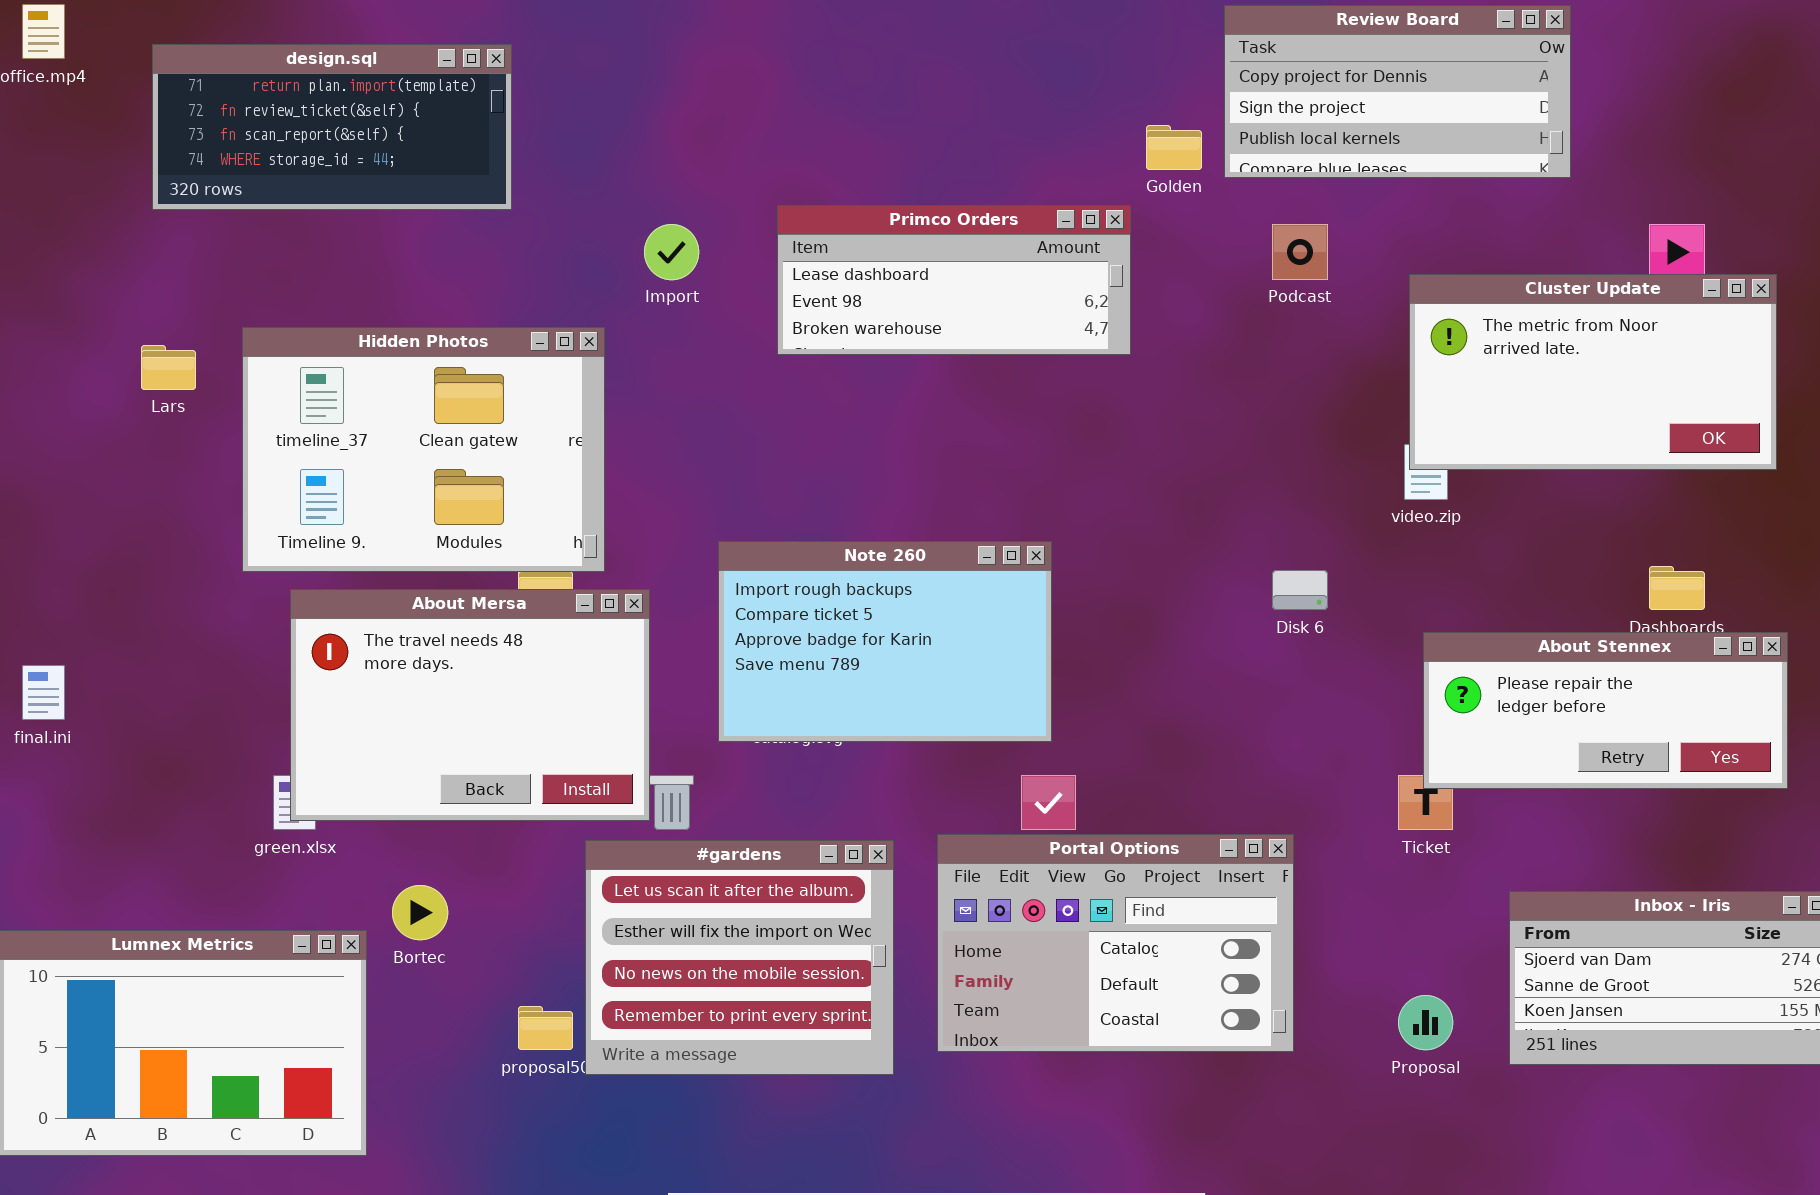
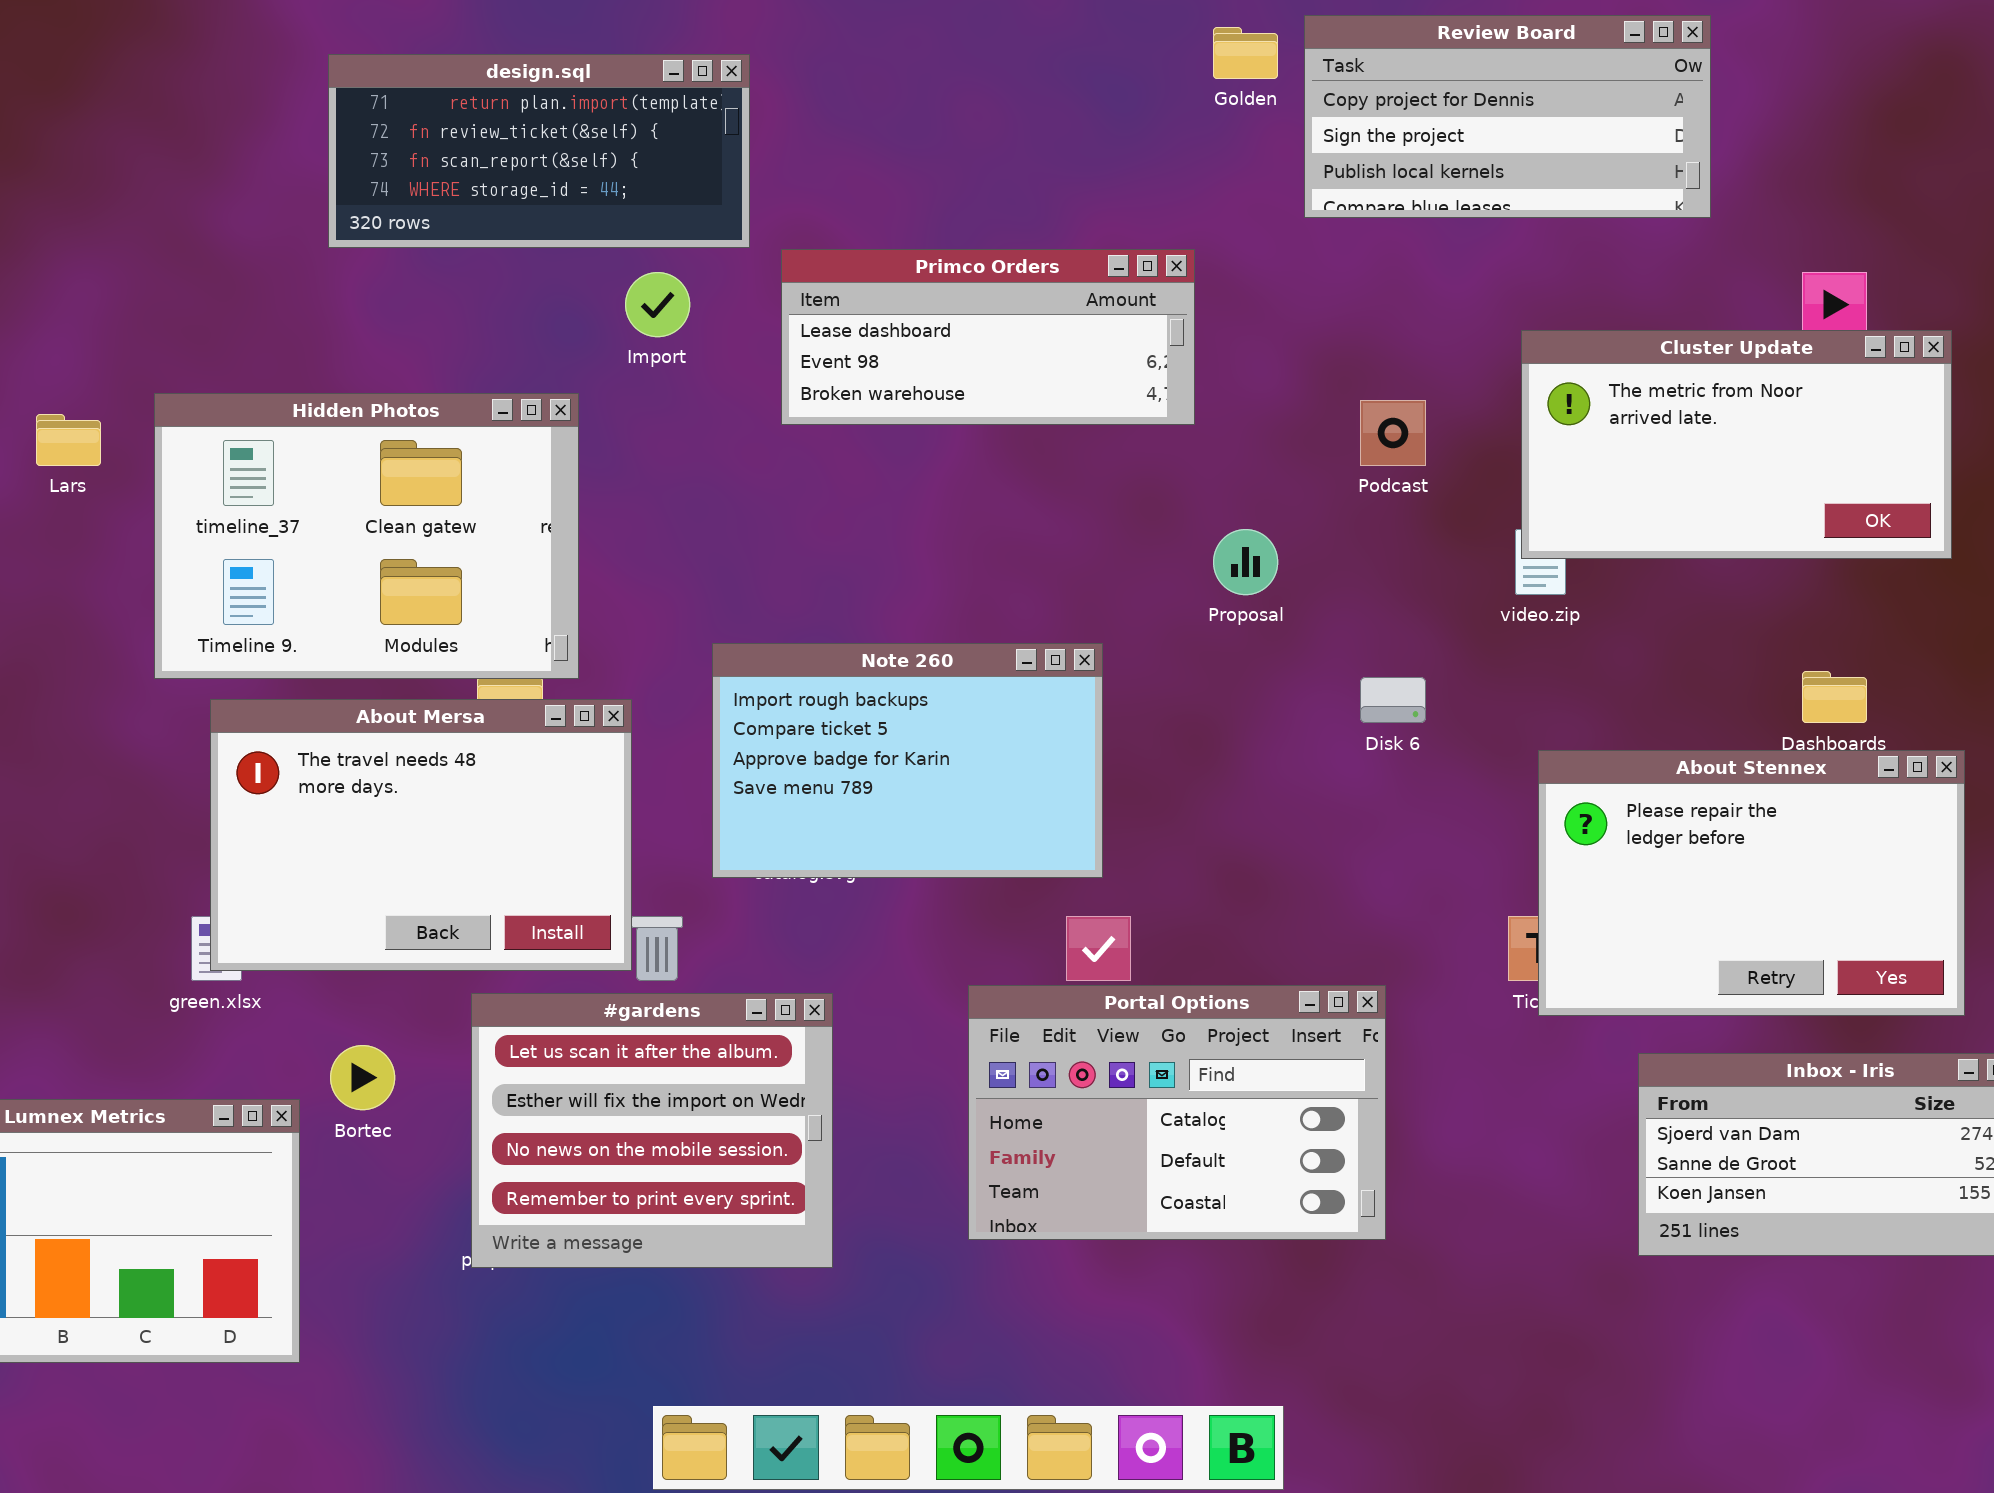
design.sql: [152,44,512,210] -> [328,54,750,248], moved
Golden: [1146,125,1202,170] -> [1213,27,1278,79], moved
Podcast: [1272,224,1328,280] -> [1360,400,1426,466], moved
About Stennex: [1423,632,1788,789] -> [1538,750,1965,1016], resized
#gardens: [585,840,894,1075] -> [471,993,833,1268], moved
Proposal: [1398,995,1453,1050] -> [1213,529,1278,595], moved

